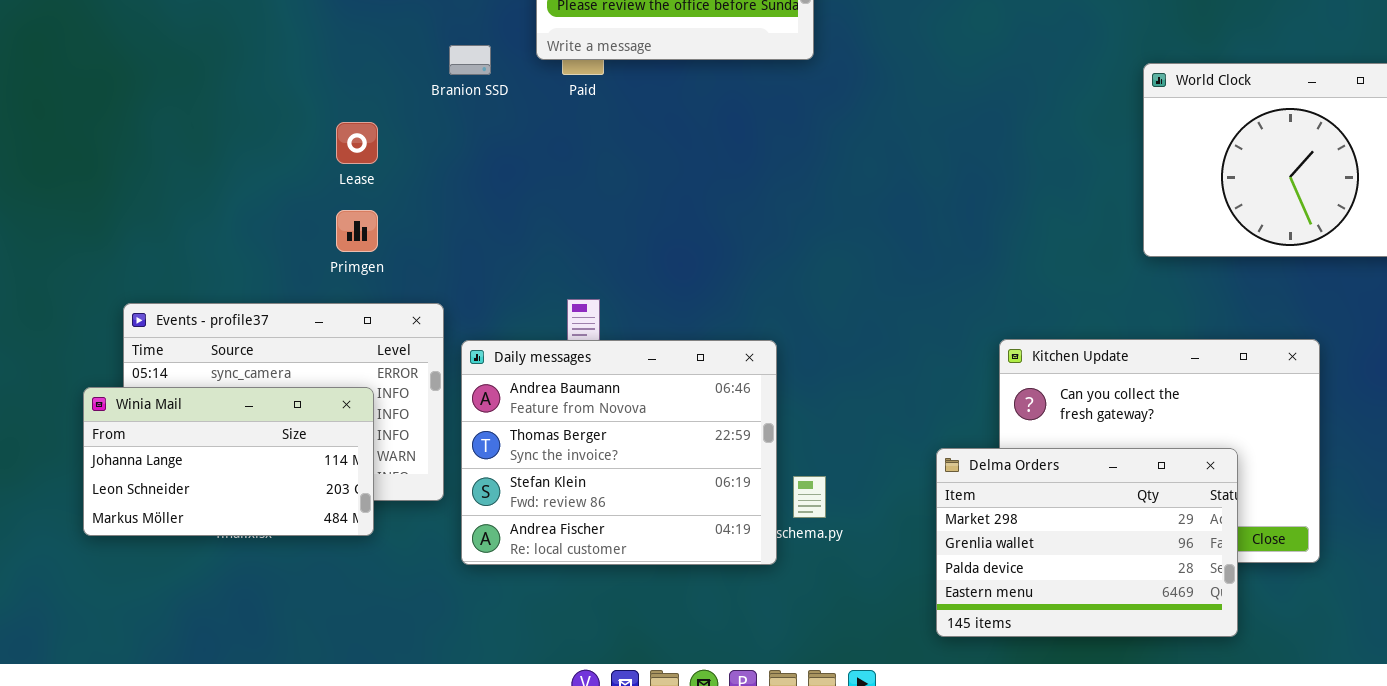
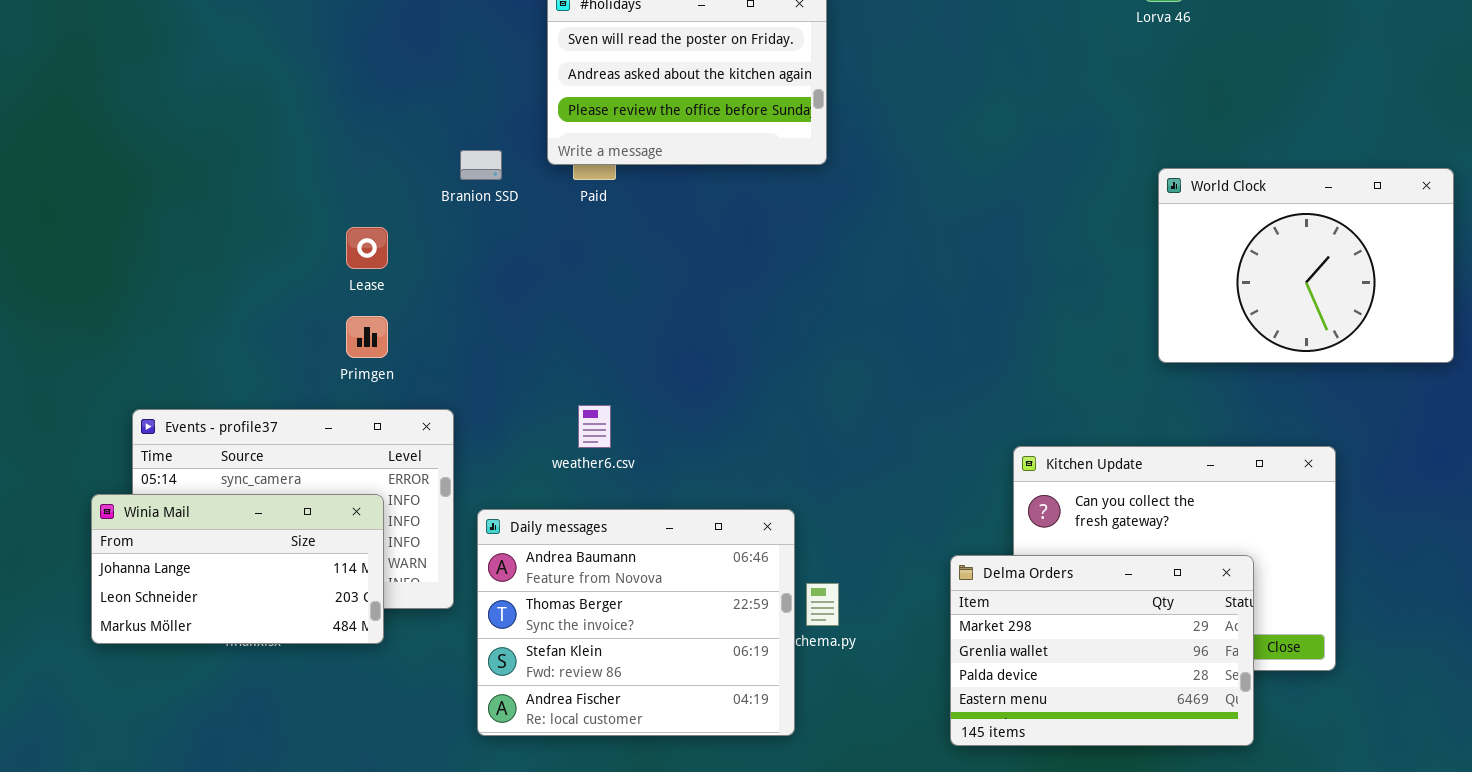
Daily messages: [461,340,777,565] -> [477,509,795,736], moved

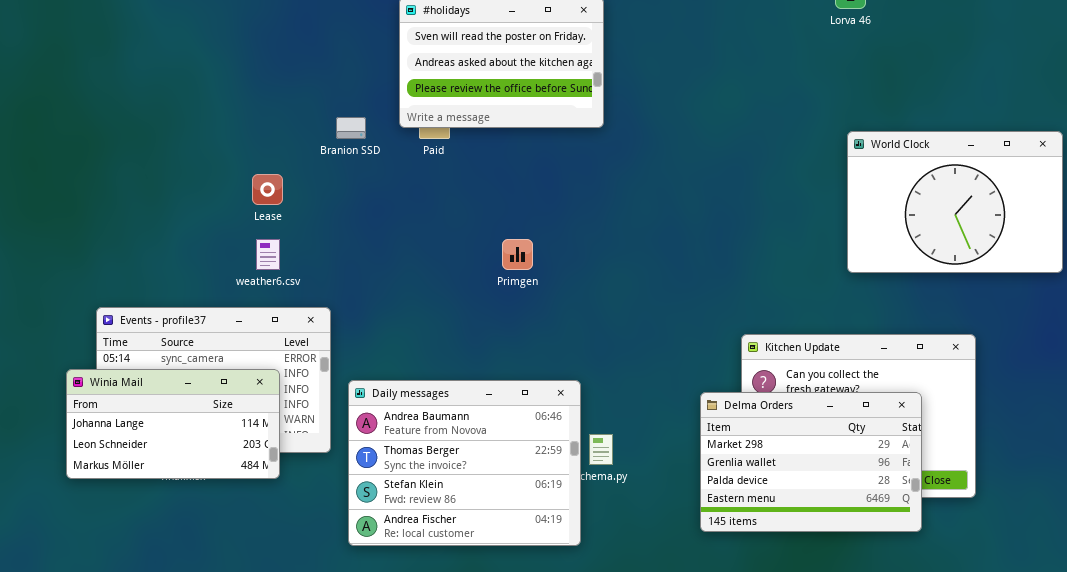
Primgen: [346,316,388,358] -> [502,239,533,270], moved
weather6.csv: [578,405,611,448] -> [256,239,280,270], moved
Delma Orders: [950,555,1254,746] -> [700,392,922,532], moved

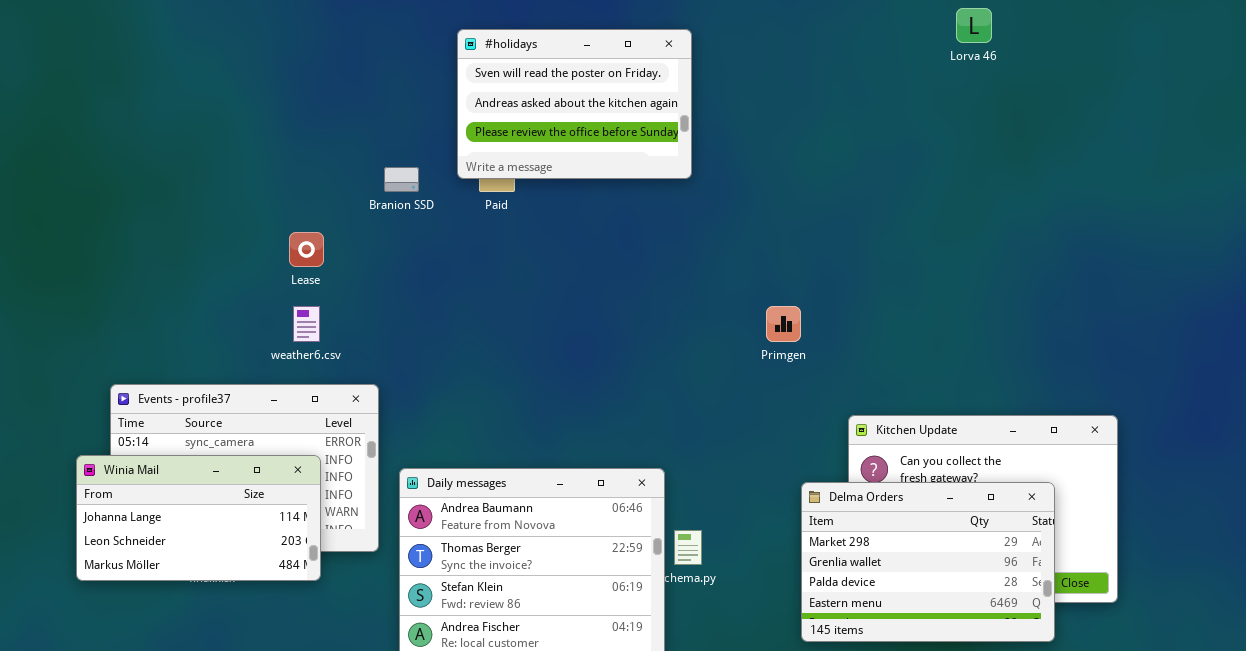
World Clock: [847,131,1063,273] -> none, closed
Primgen: [502,239,533,270] -> [766,306,801,342], moved

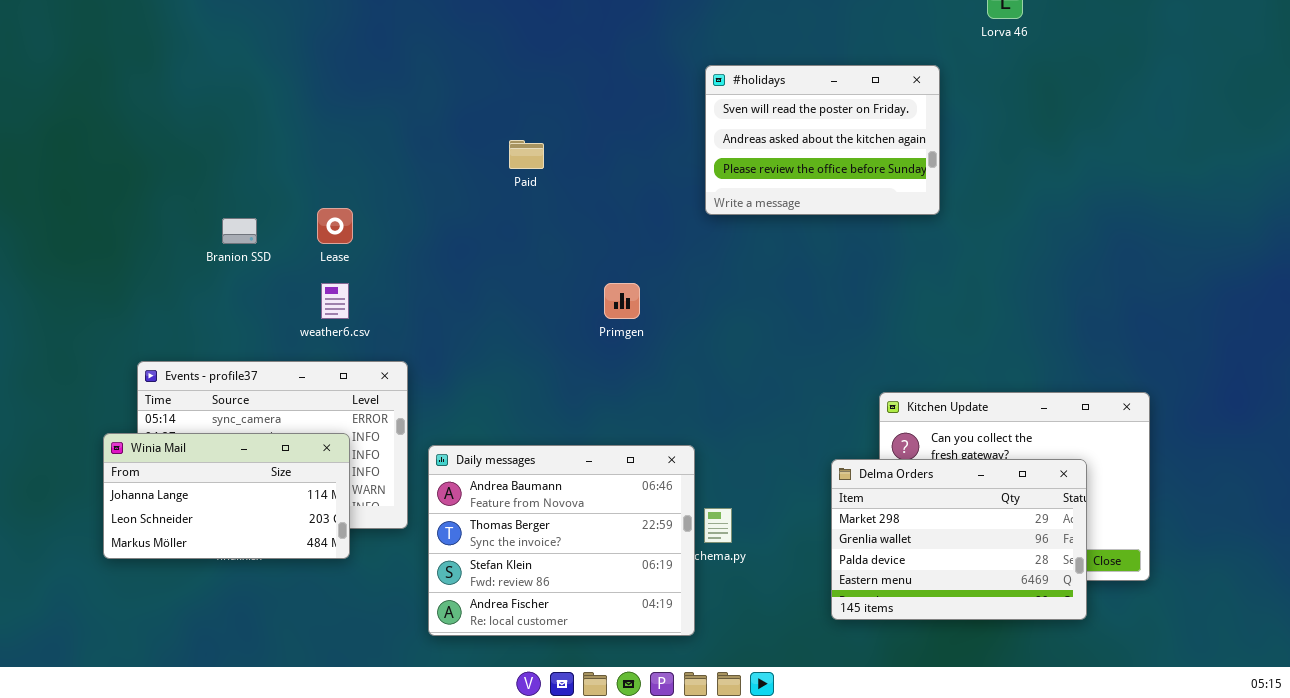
#holidays: [457,29,692,179] -> [705,65,940,215], moved
Branion SSD: [384,167,419,192] -> [222,218,257,244], moved
Primgen: [766,306,801,342] -> [604,283,640,319], moved

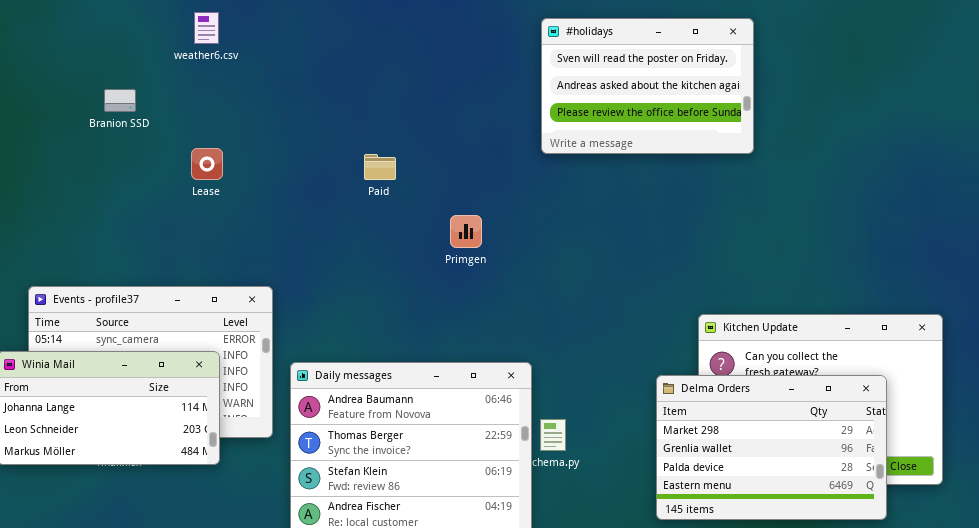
Paid: [509,140,544,169] -> [364,154,396,180], moved
Branion SSD: [222,218,257,244] -> [104,89,136,112], moved
weather6.csv: [321,283,349,319] -> [194,12,219,44], moved

